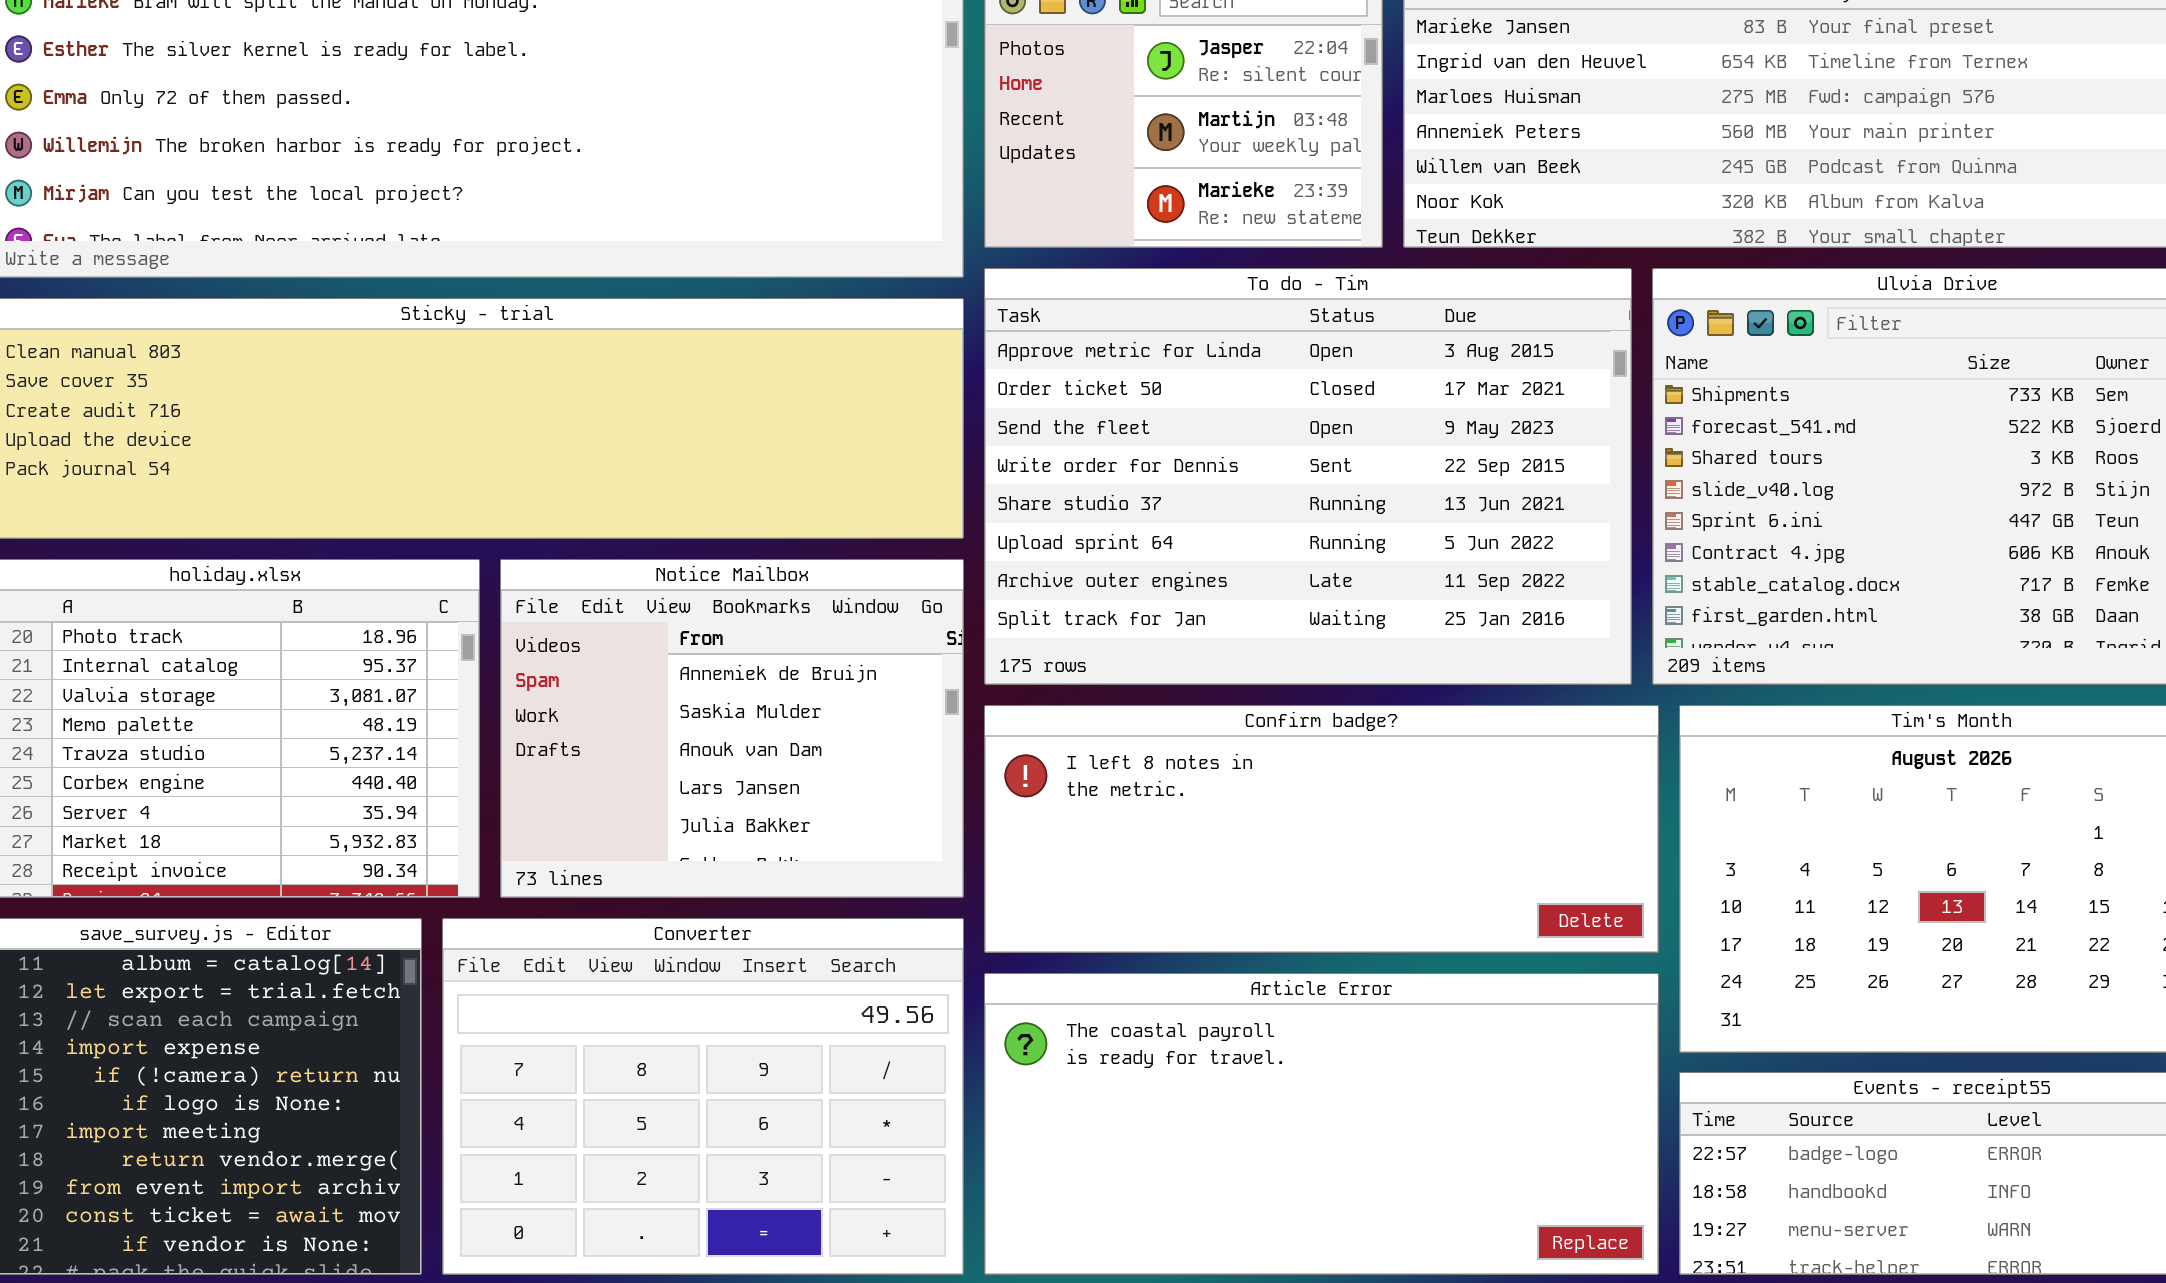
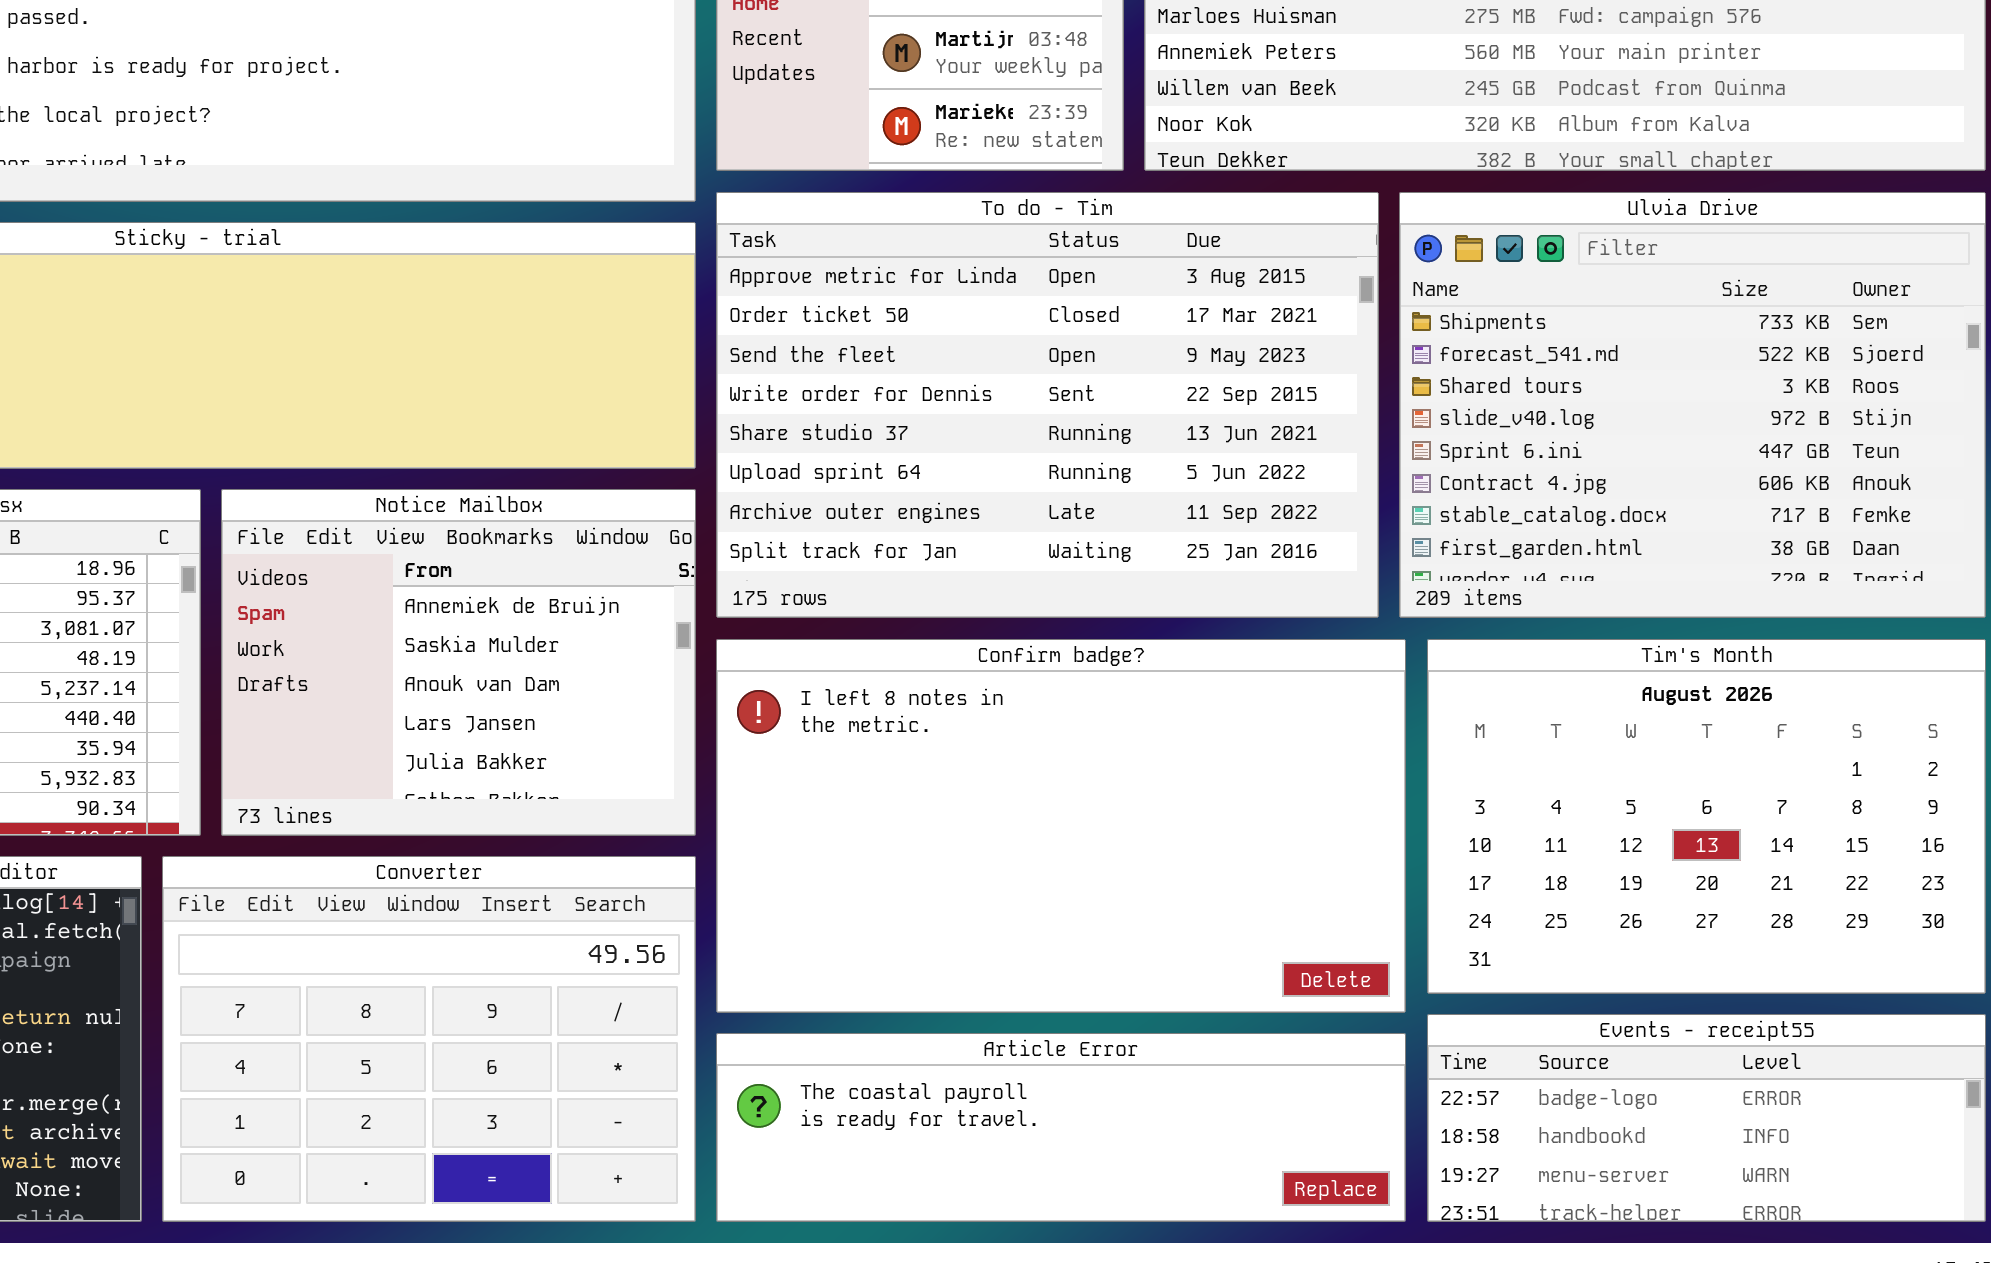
Confirm badge?: [984,705,1659,953] -> [716,639,1406,1013], resized
Article Error: [984,973,1659,1275] -> [716,1033,1406,1222], resized

